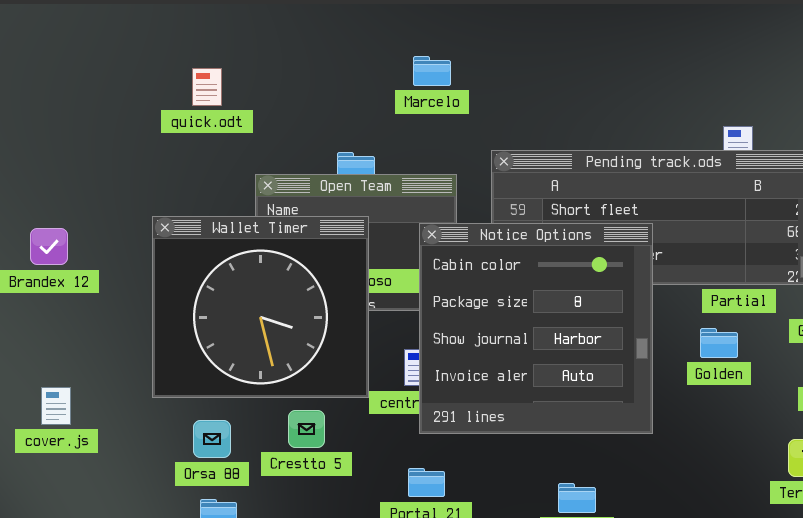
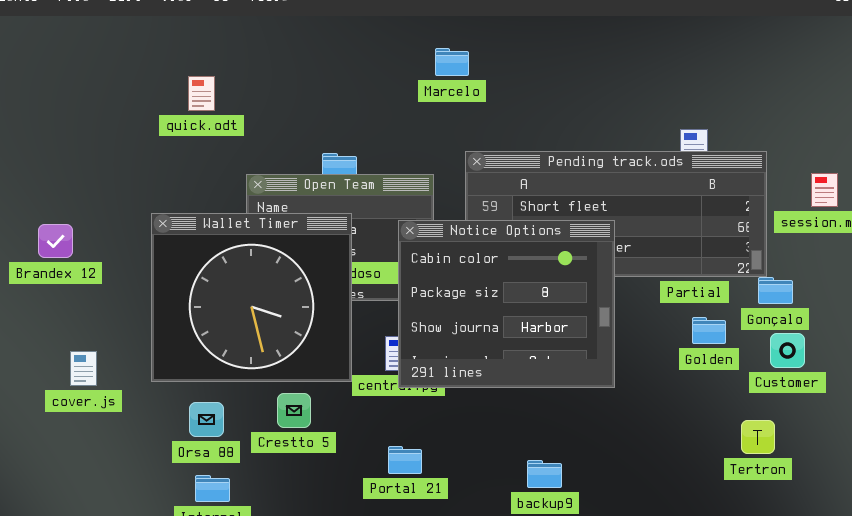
Marcelo: [413,56,451,86] -> [435,48,469,76], moved
Notice Options: [419,223,653,434] -> [398,220,615,388], resized
Golden: [700,328,738,358] -> [692,317,726,344], moved
cover.js: [41,387,71,425] -> [70,351,97,386], moved

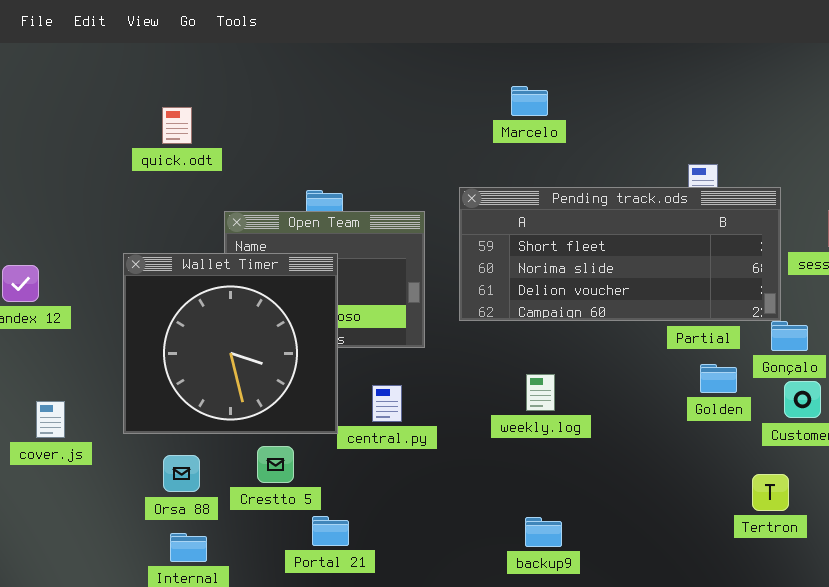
Marcelo: [435,48,469,76] -> [511,86,548,116], moved
Notice Options: [398,220,615,388] -> none, closed
Portal 21: [388,446,422,474] -> [312,516,349,546], moved

